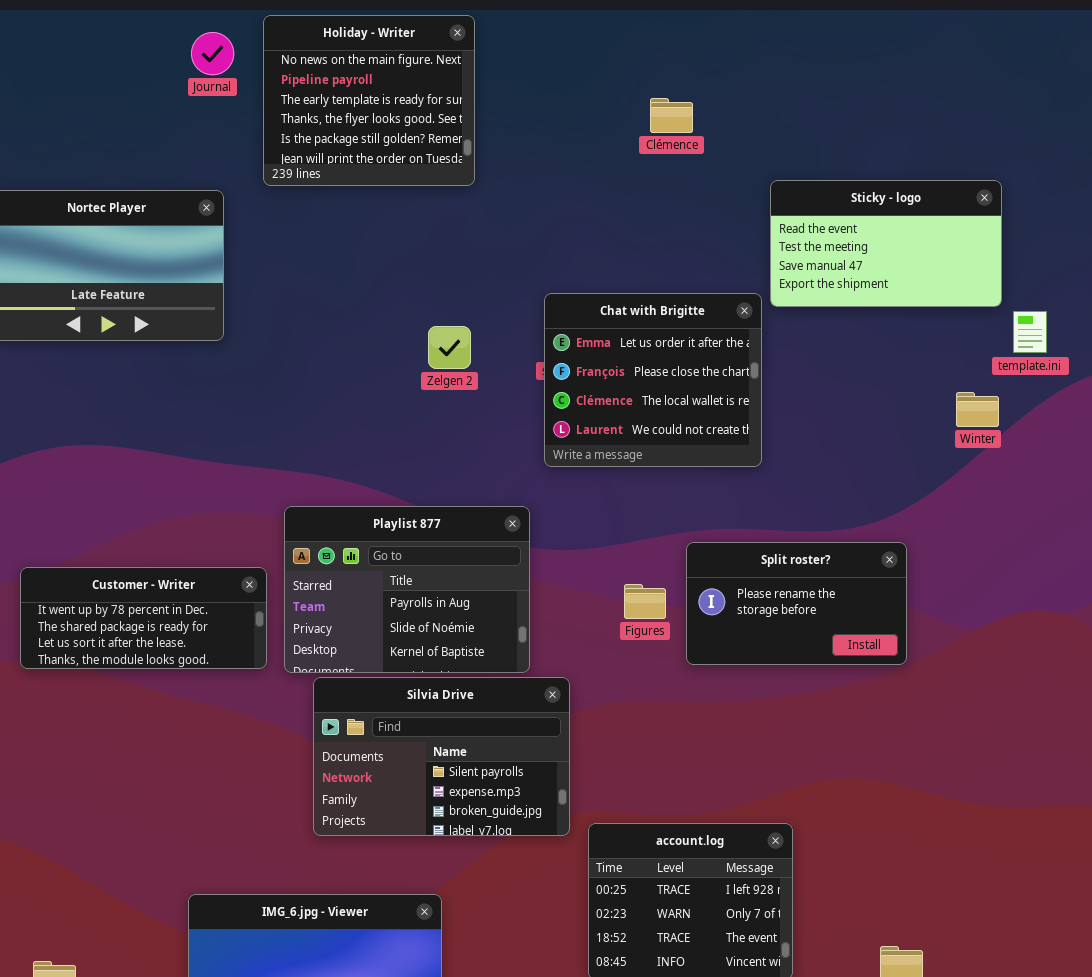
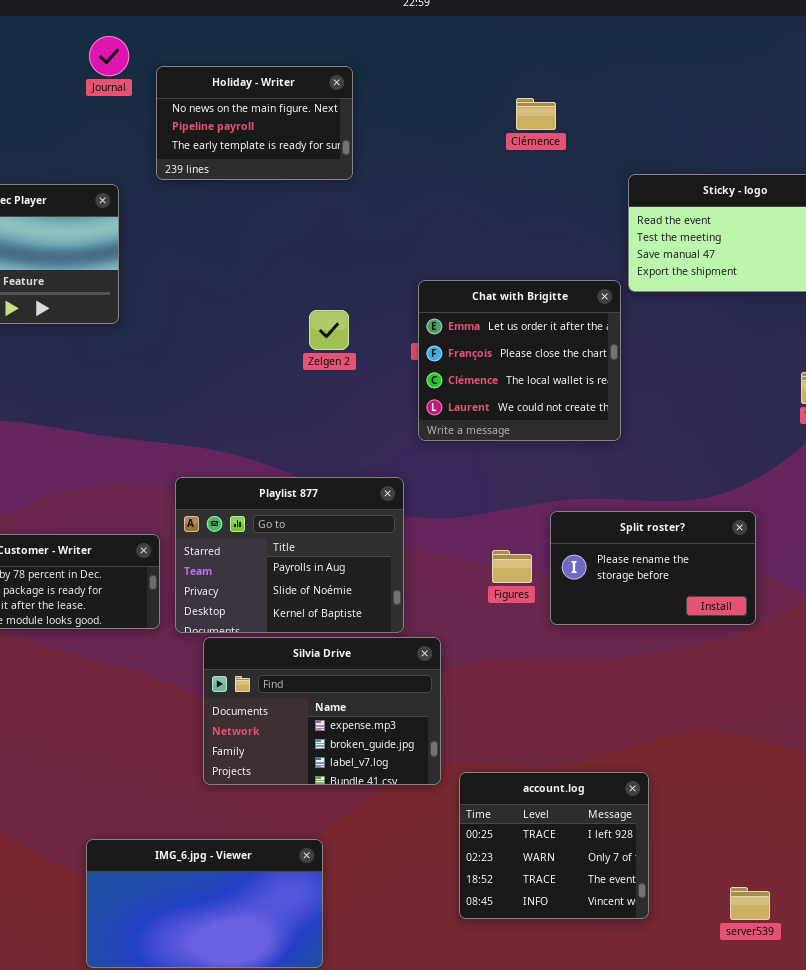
Holiday - Writer: [263,15,475,186] -> [156,66,353,180], resized
Silvia Drive: [313,677,570,836] -> [203,637,441,785], scrolled down 1 row

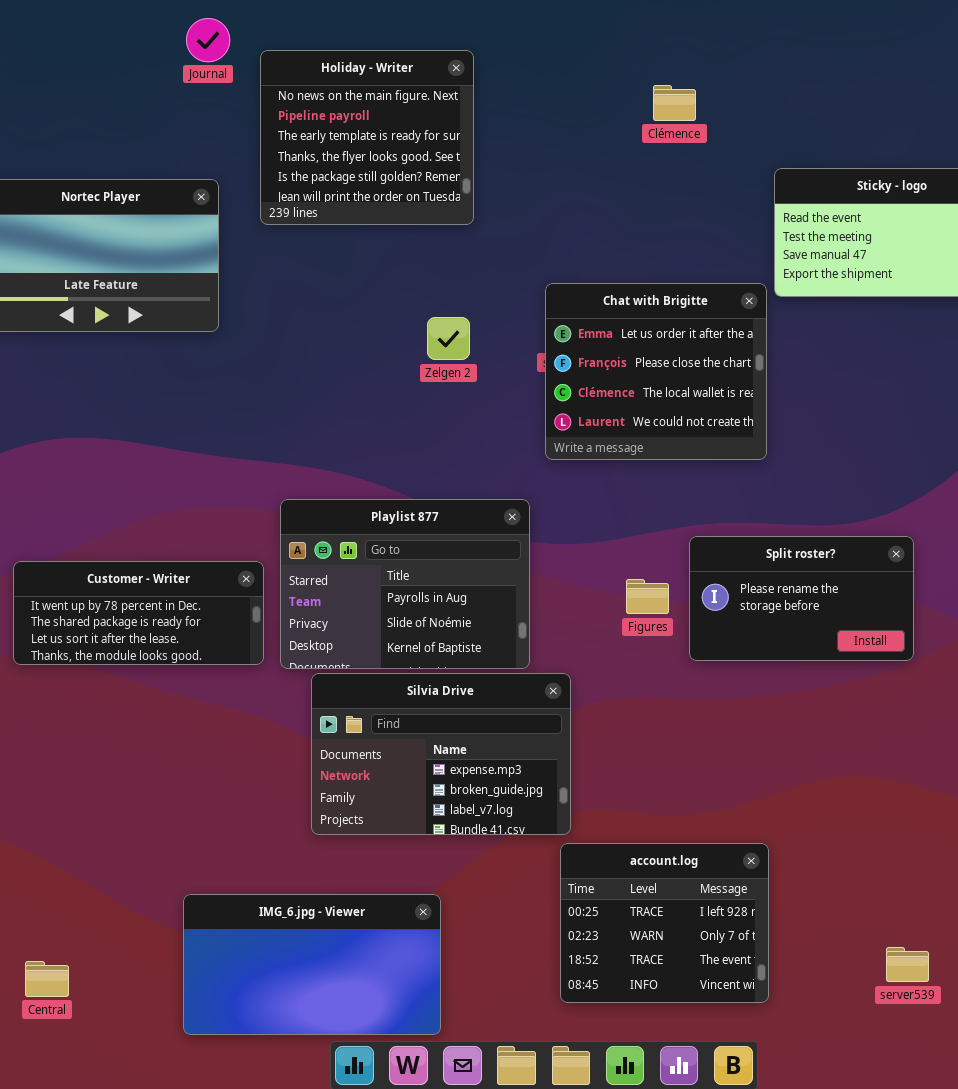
Holiday - Writer: [156,66,353,180] -> [260,50,474,225], resized
account.log: [459,772,649,919] -> [560,843,769,1003], moved

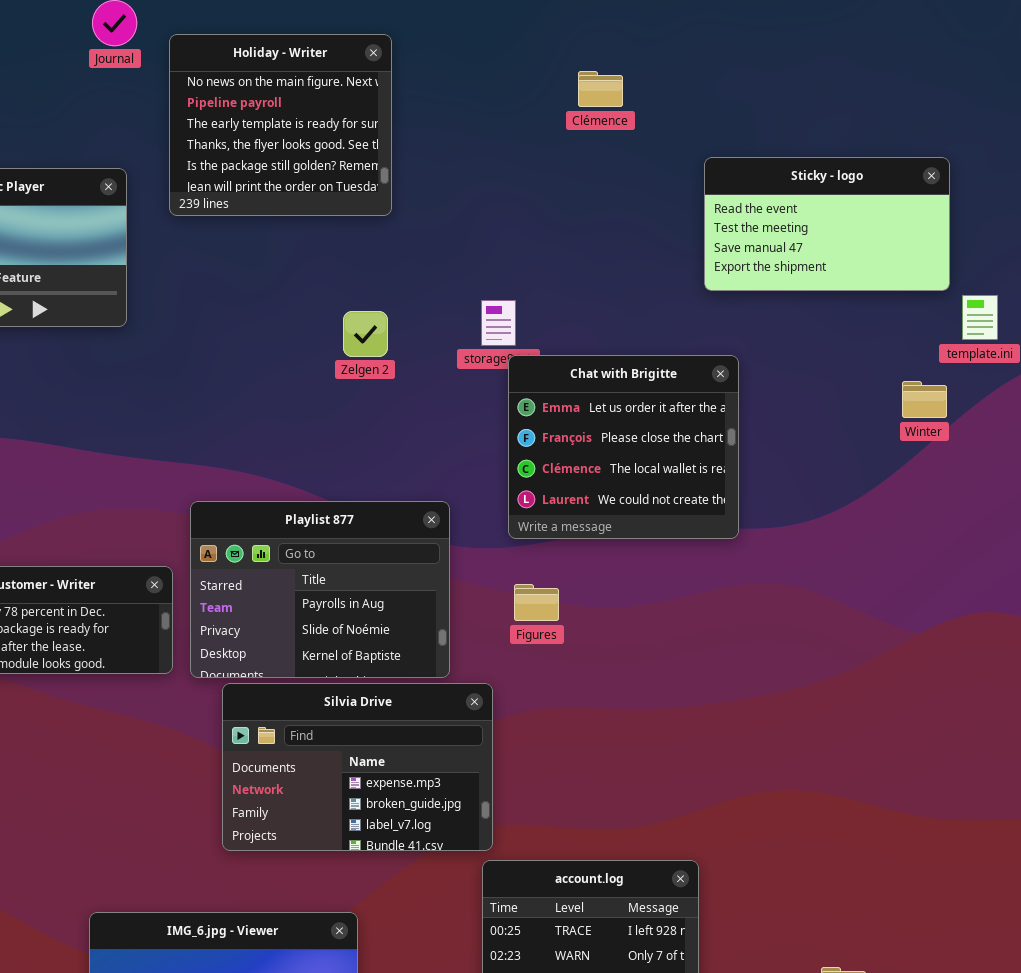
Chat with Brigitte: [545,283,767,460] -> [508,355,739,539], moved
Split roster?: [689,536,914,661] -> none, closed
Figures: [626,579,669,614] -> [514,584,559,621], moved

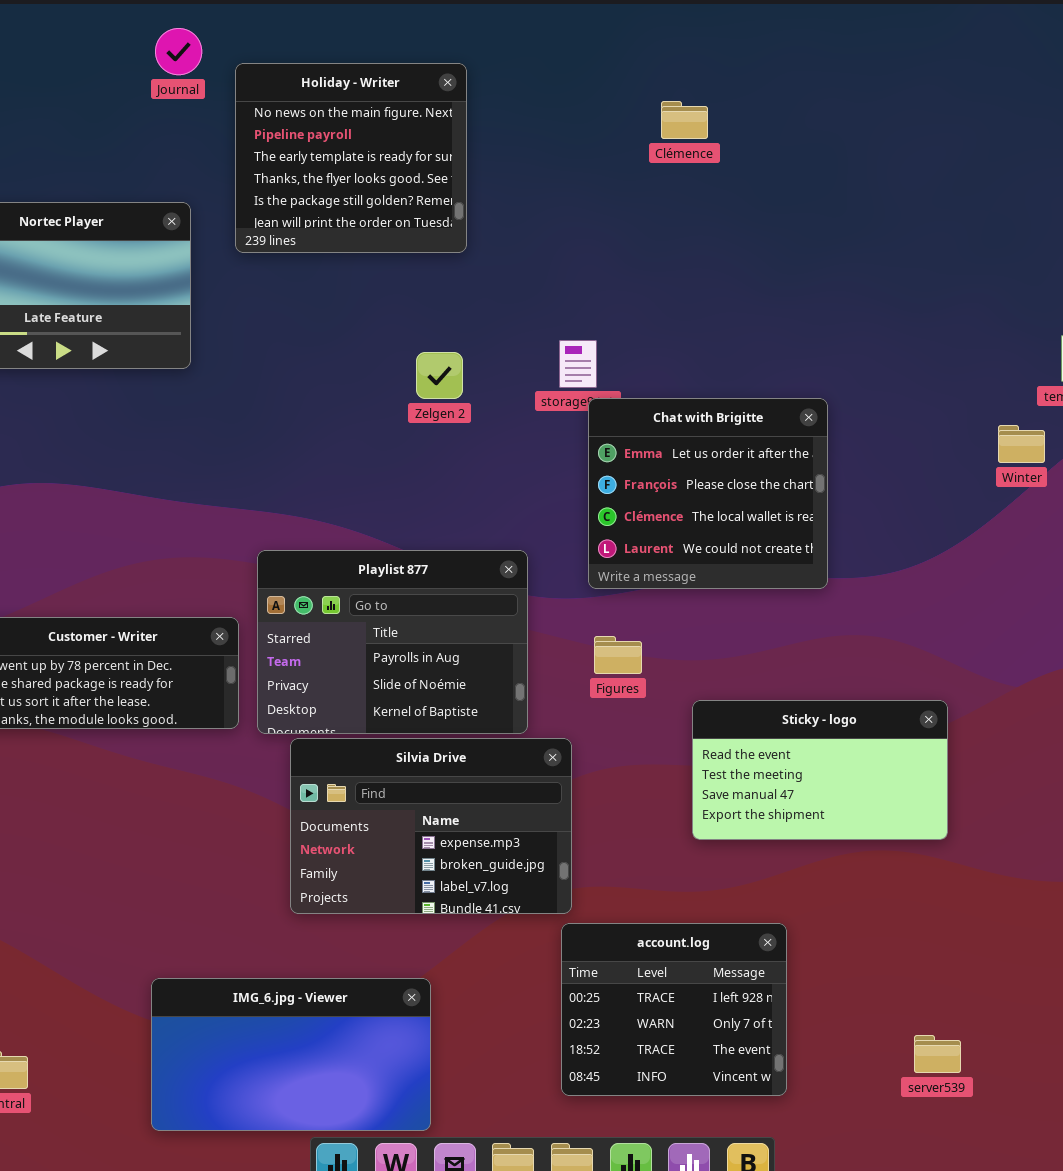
Sticky - logo: [704,157,950,291] -> [692,700,948,840], moved

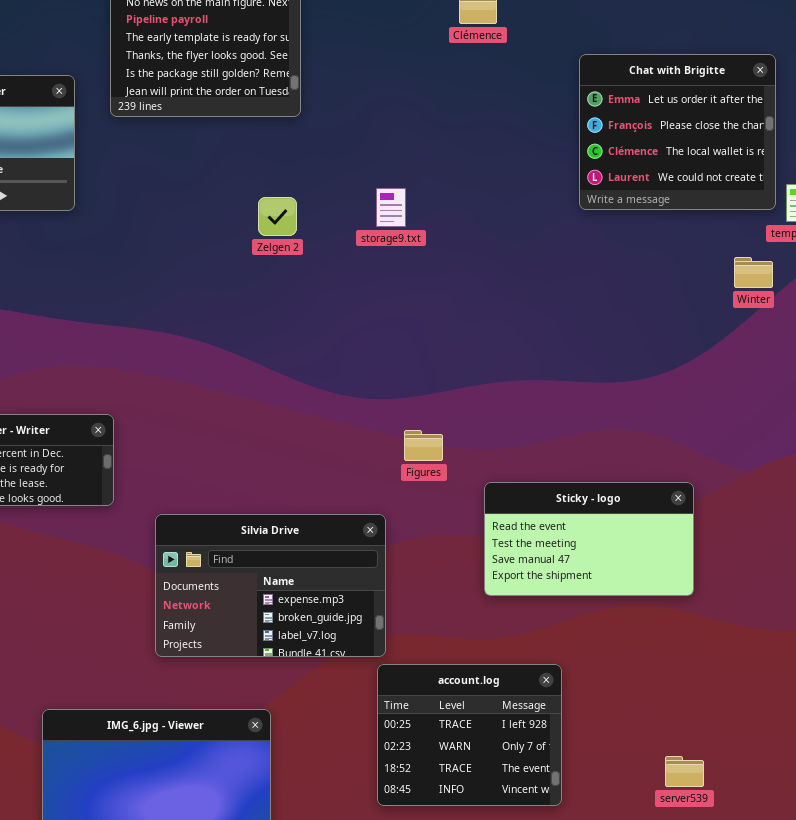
Chat with Brigitte: [588,398,828,589] -> [579,54,776,210], moved
Playlist 877: [257,550,528,734] -> none, closed

